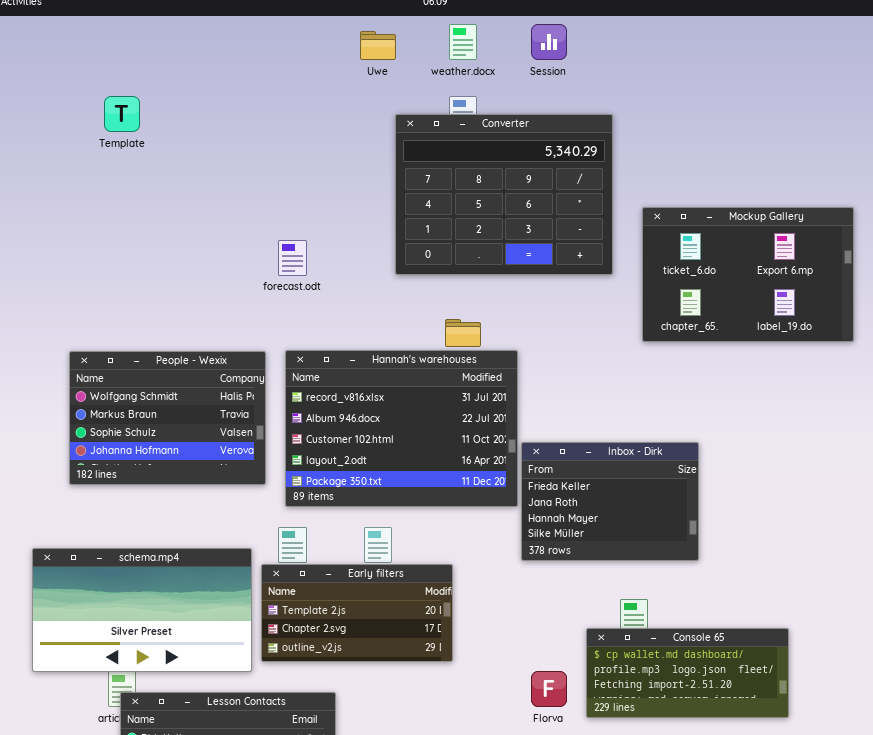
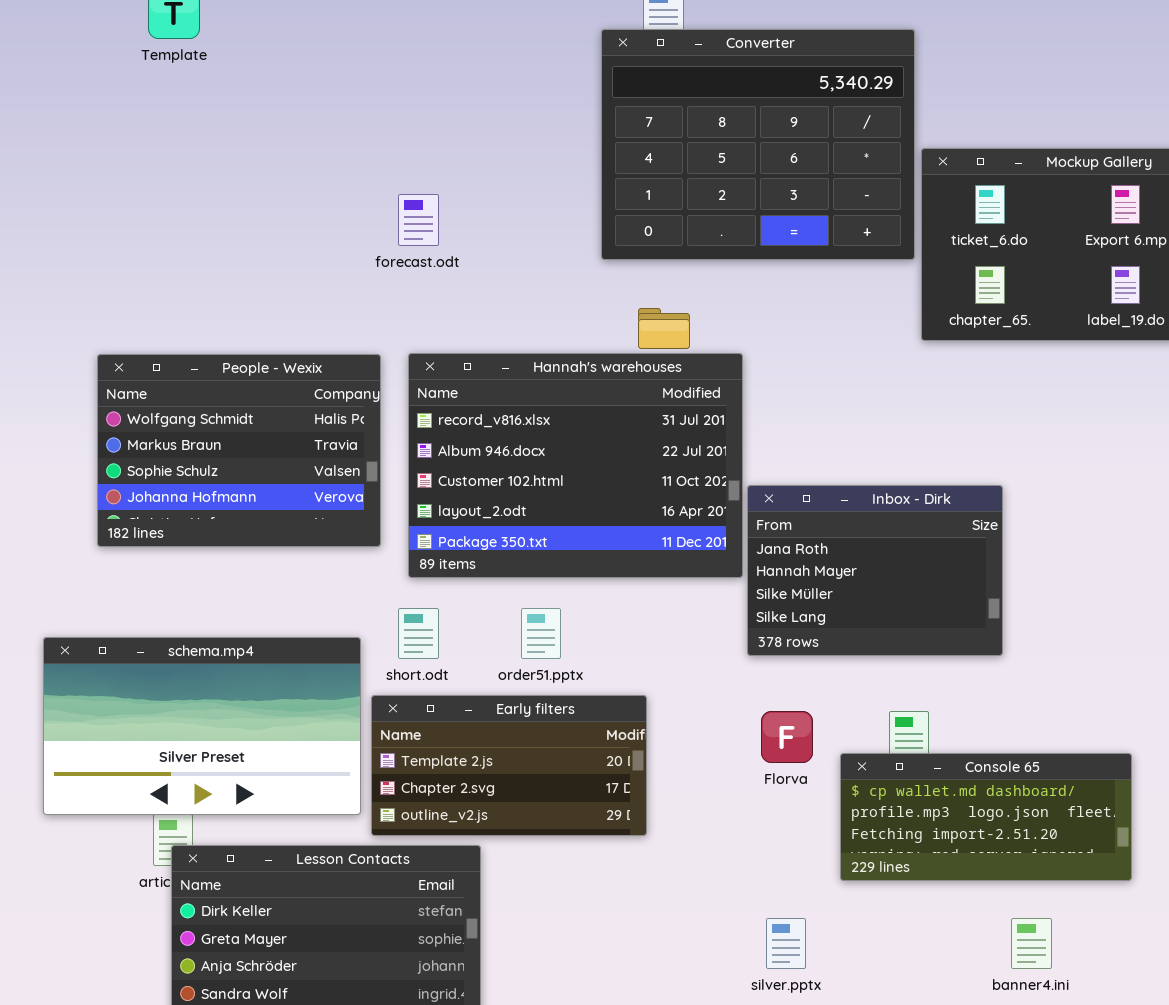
Converter: [395,114,613,275] -> [601,29,915,260], moved
Inbox - Dirk: [521,442,699,561] -> [747,485,1003,656], scrolled down 1 row
Early filters: [261,564,453,662] -> [371,695,647,836], moved
Florva: [531,671,567,707] -> [761,711,813,763], moved

